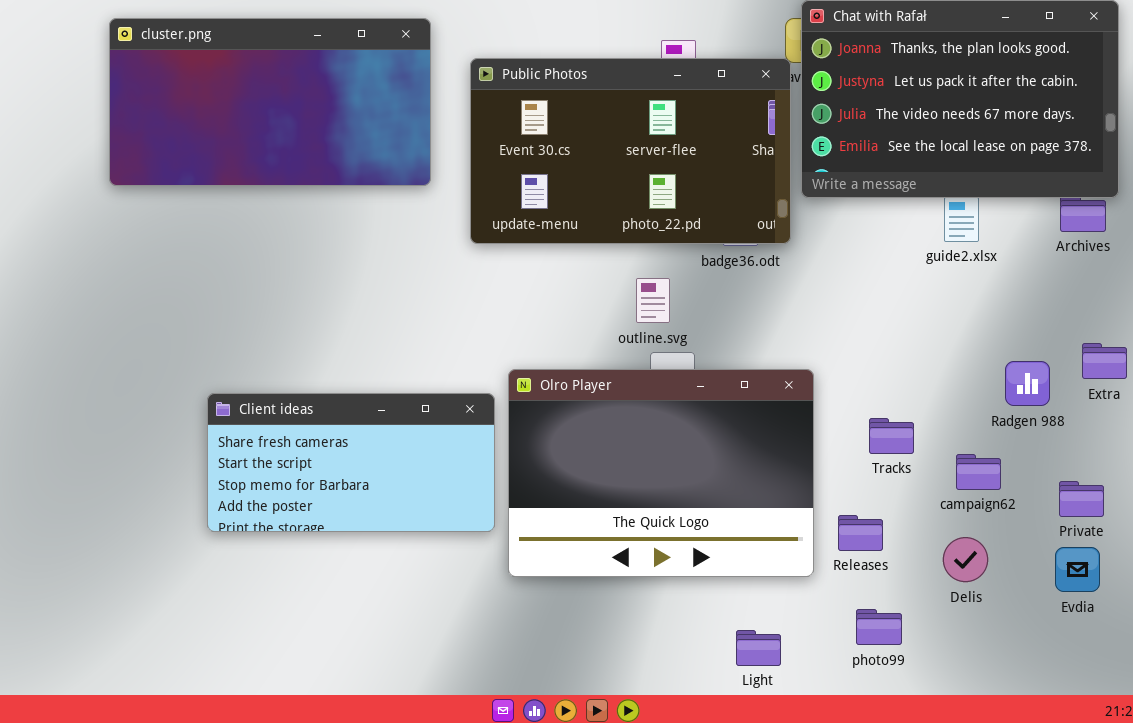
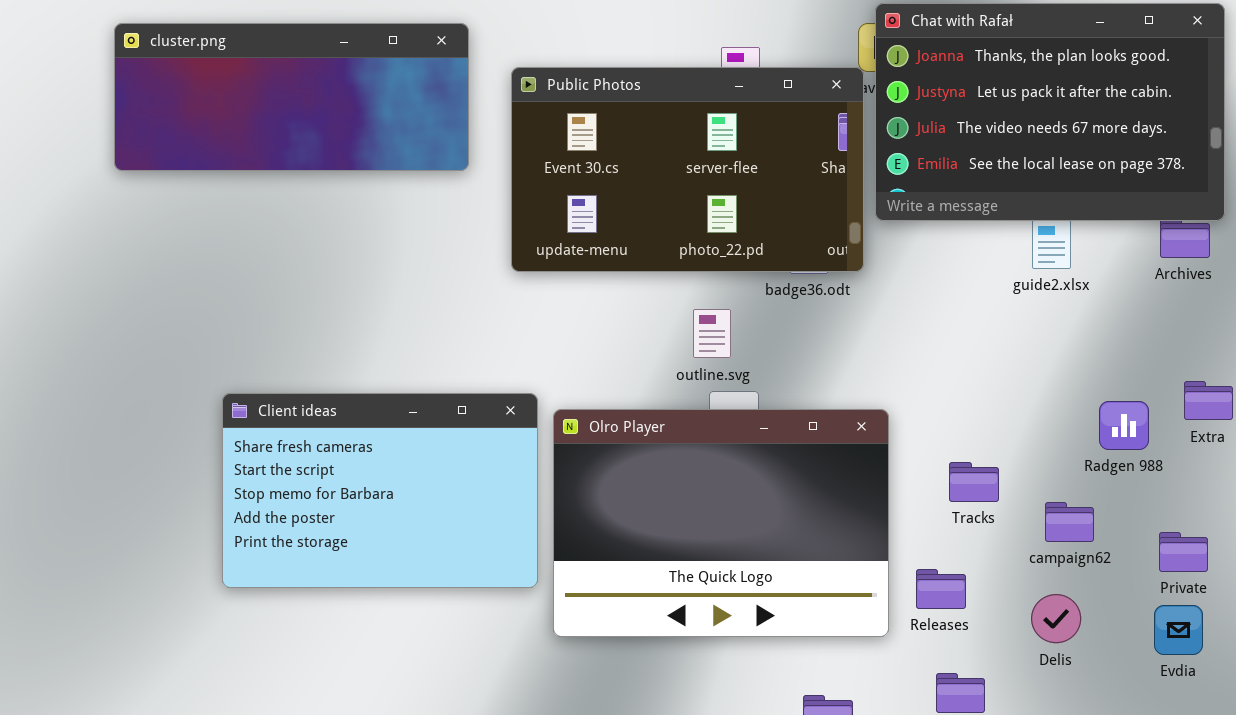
cluster.png: [109,18,431,186] -> [114,23,469,171], resized
Client ideas: [207,393,495,532] -> [222,393,538,588], resized

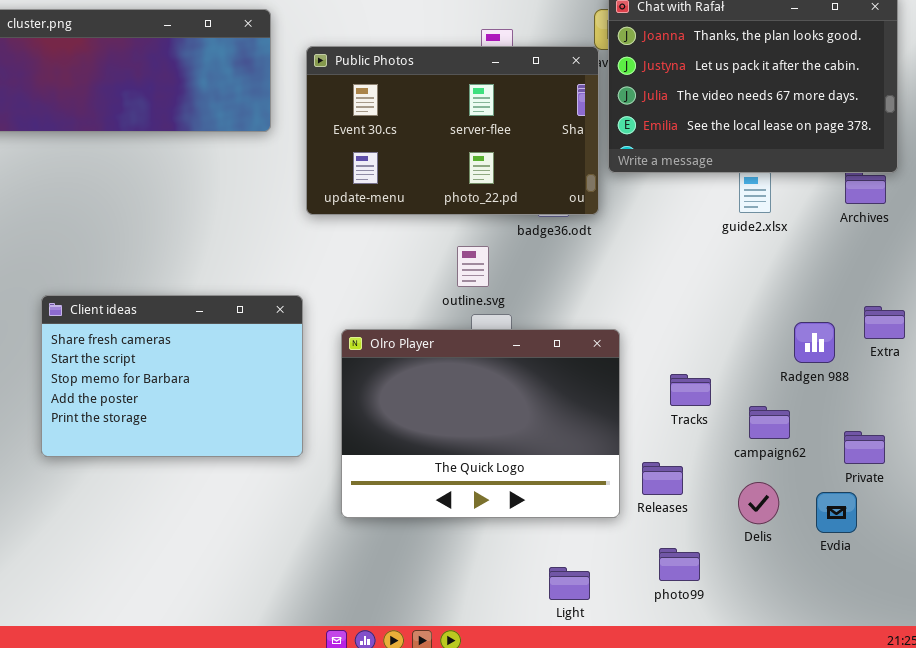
Client ideas: [222,393,538,588] -> [41,295,303,457], moved
Evdia: [1154,605,1203,655] -> [816,492,857,533], moved

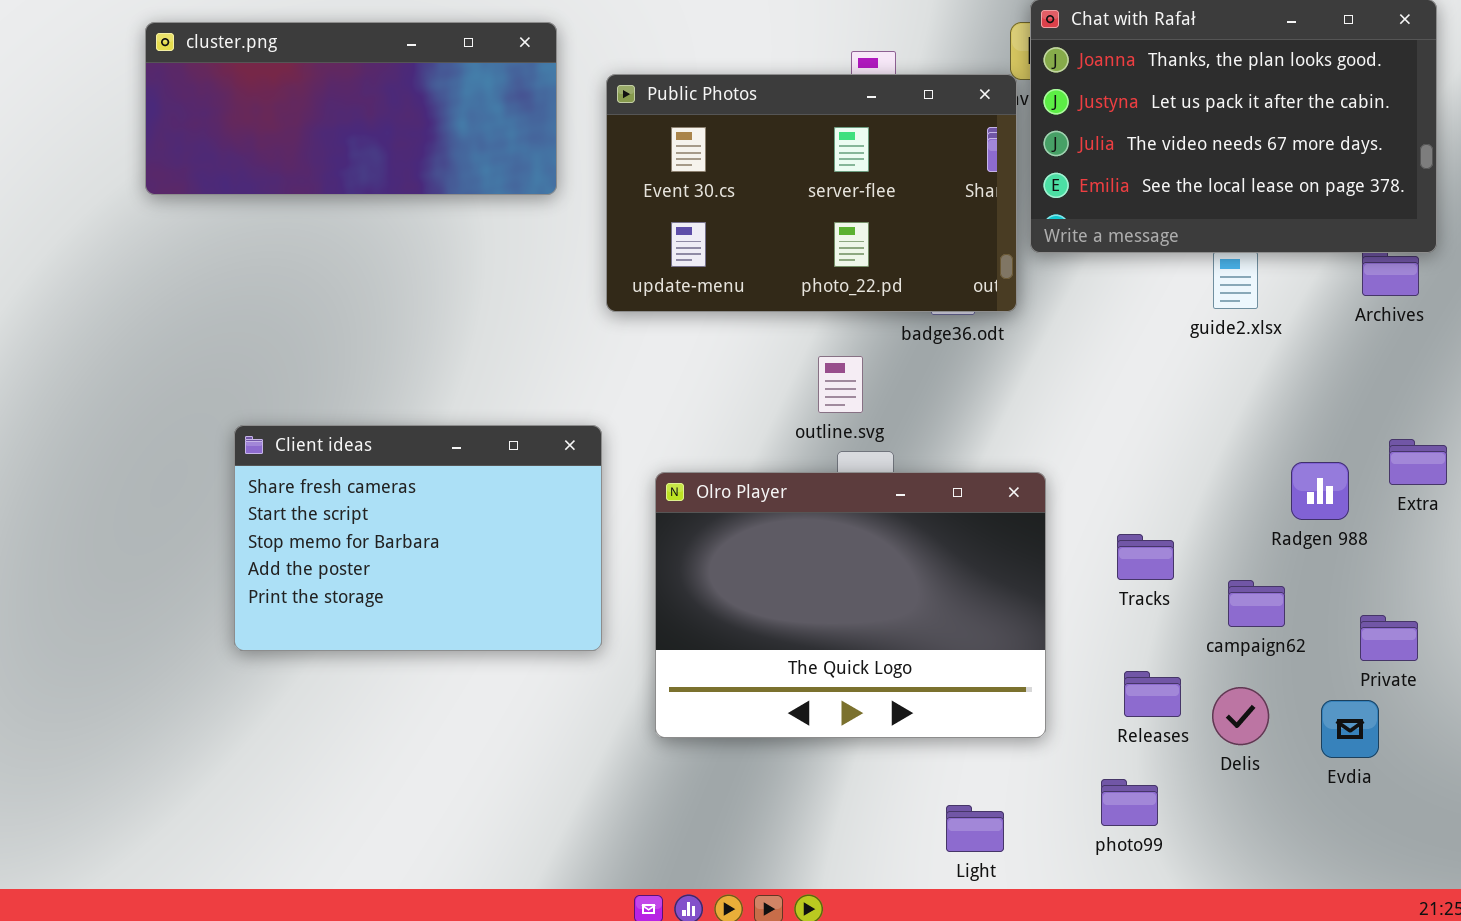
Releases: [642,462,683,495] -> [1124,671,1181,717], moved

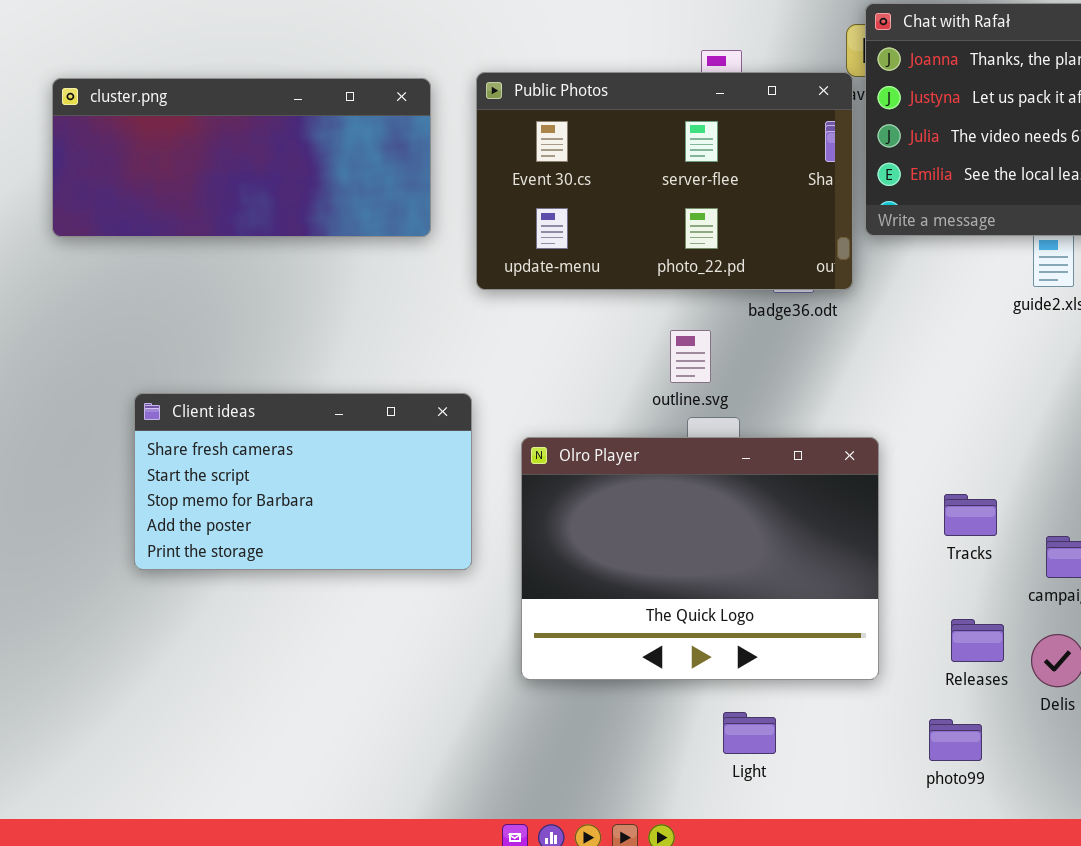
cluster.png: [145,22,557,195] -> [52,78,431,237], moved
Client ideas: [234,425,602,651] -> [134,393,472,570], resized
Light: [946,805,1004,852] -> [723,712,776,754], moved

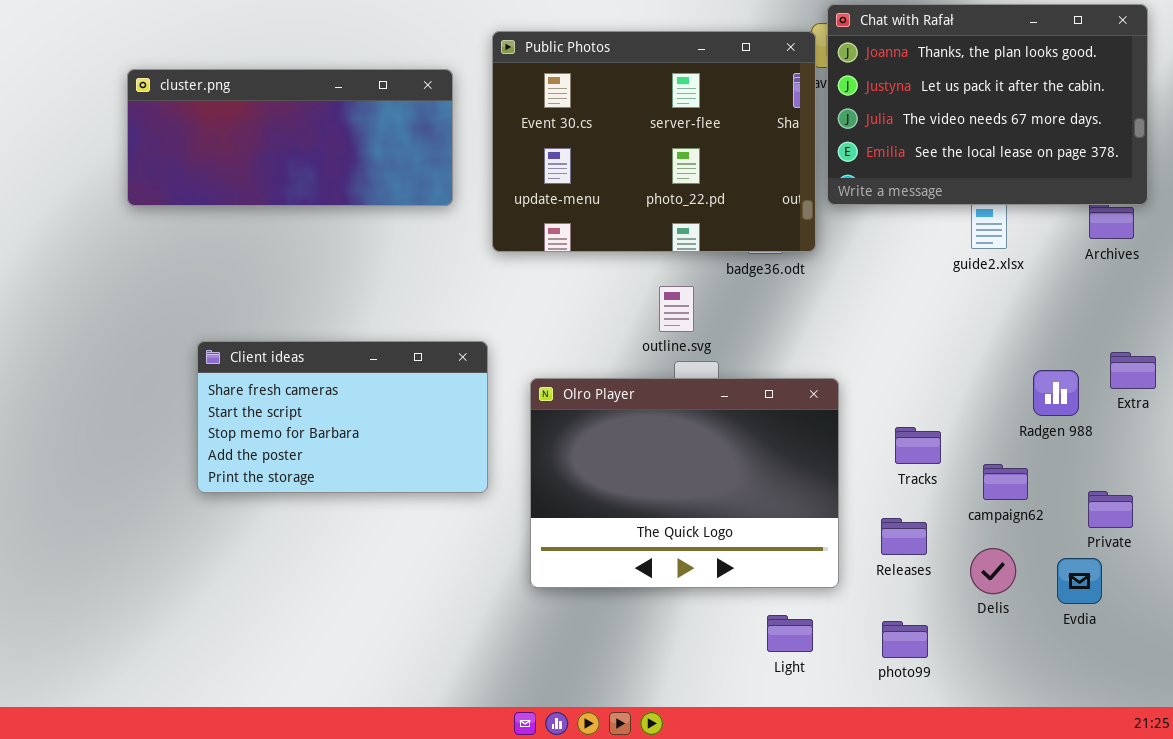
Public Photos: [476,72,853,290] -> [492,31,816,252], resized
Releases: [951,619,1004,662] -> [881,518,927,555], moved
Light: [723,712,776,754] -> [767,615,813,652], moved

